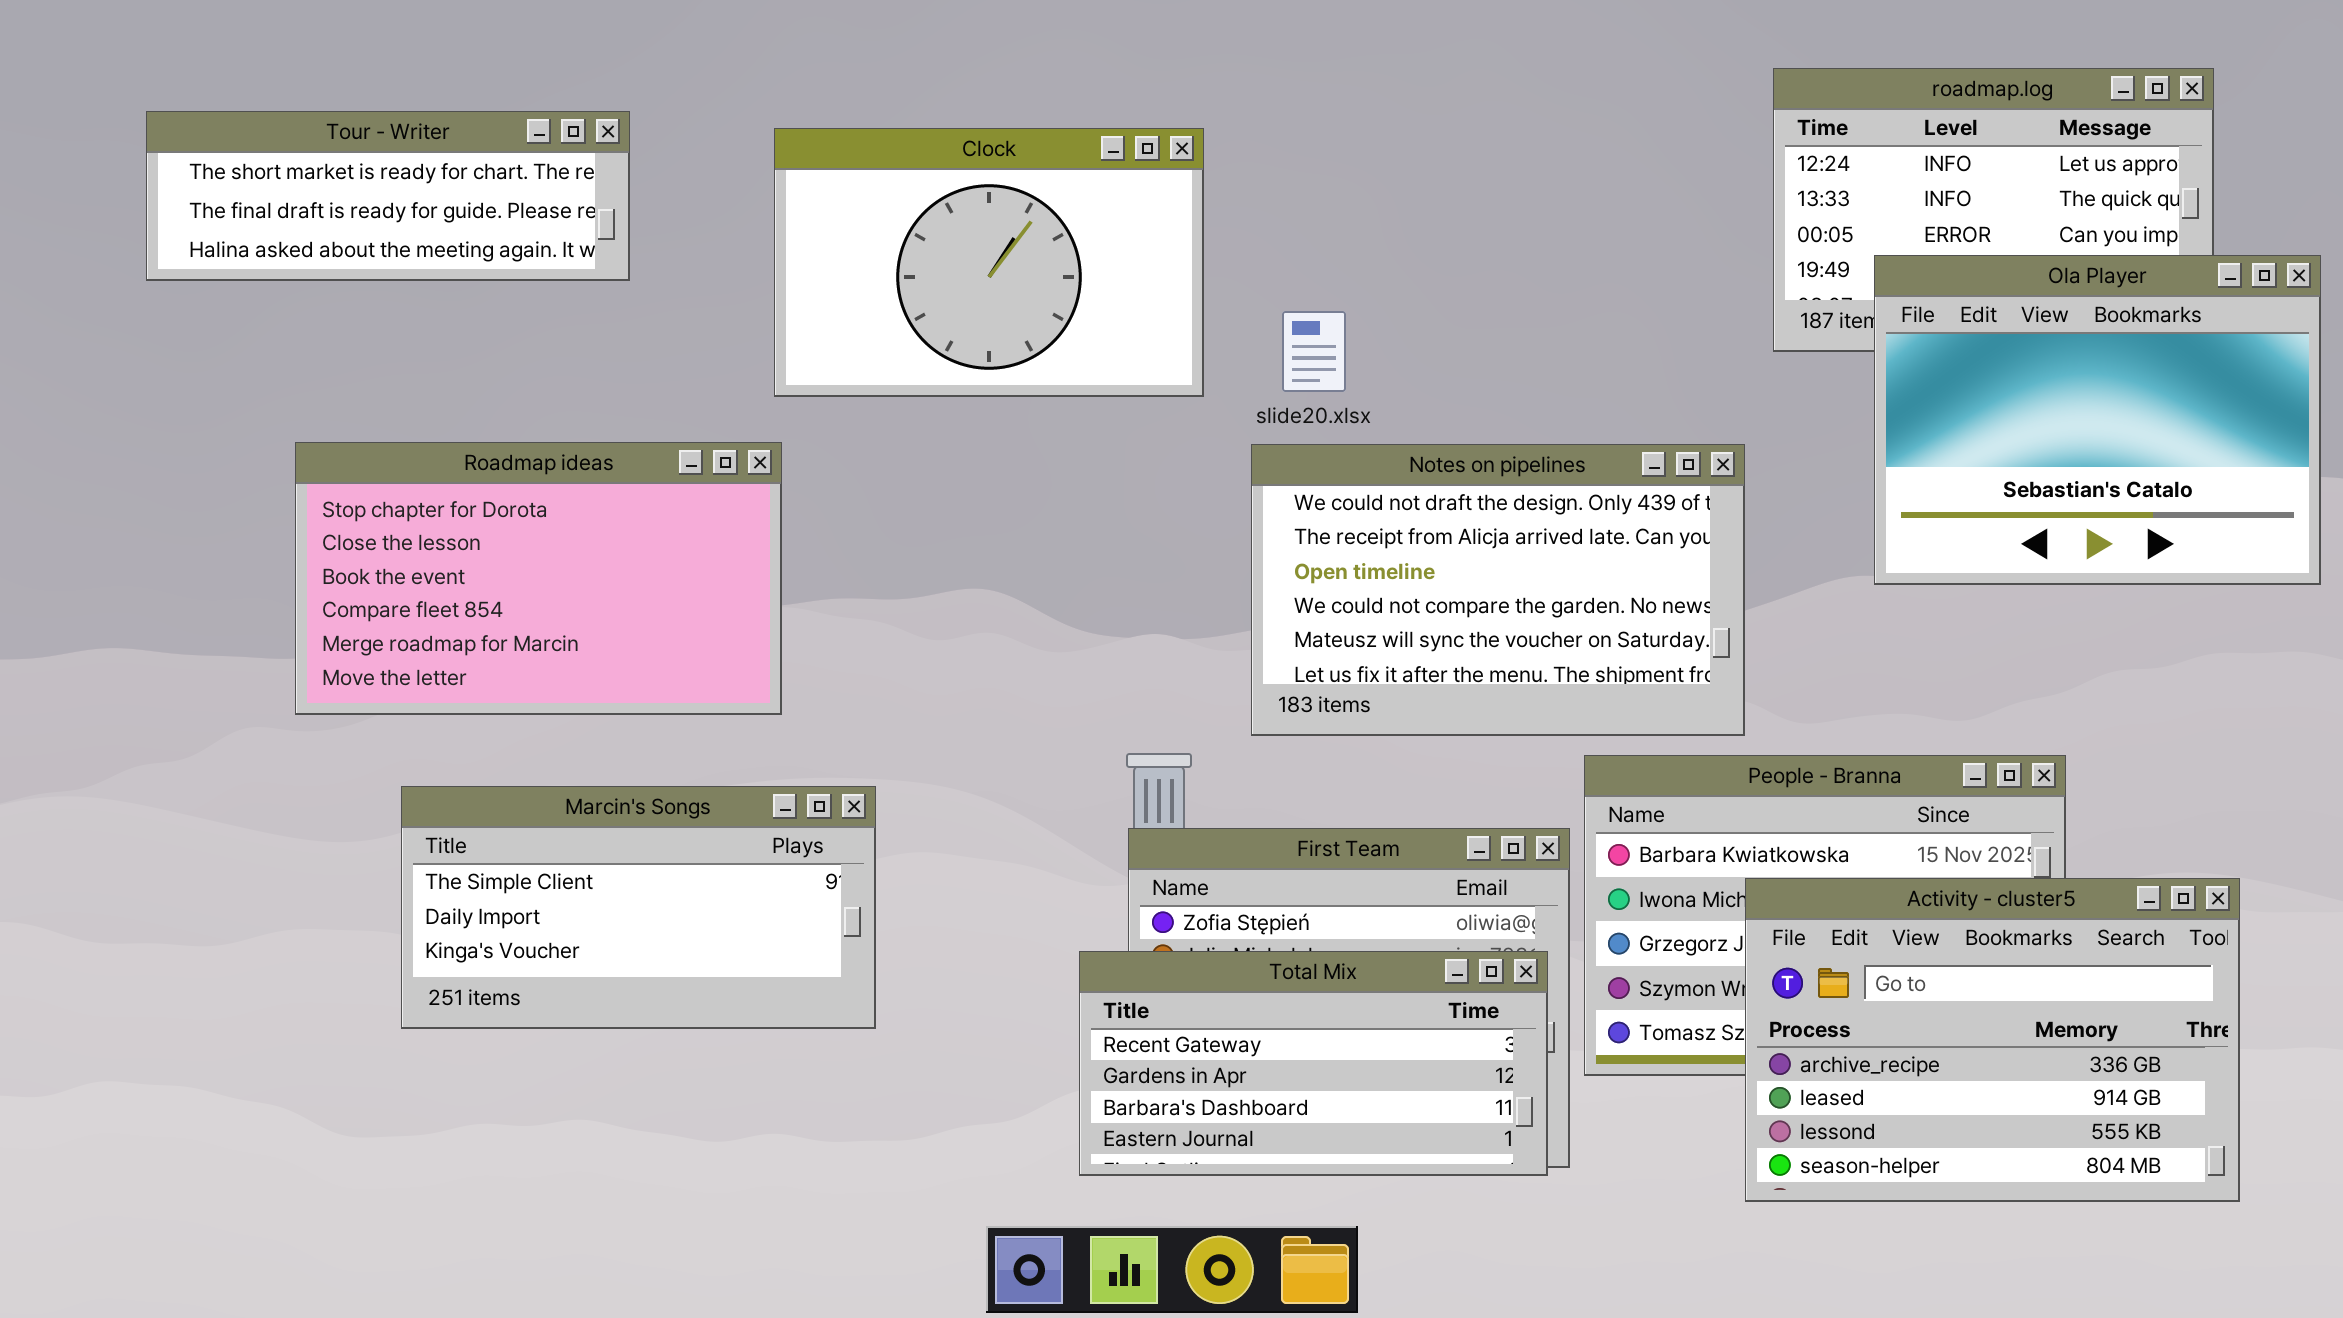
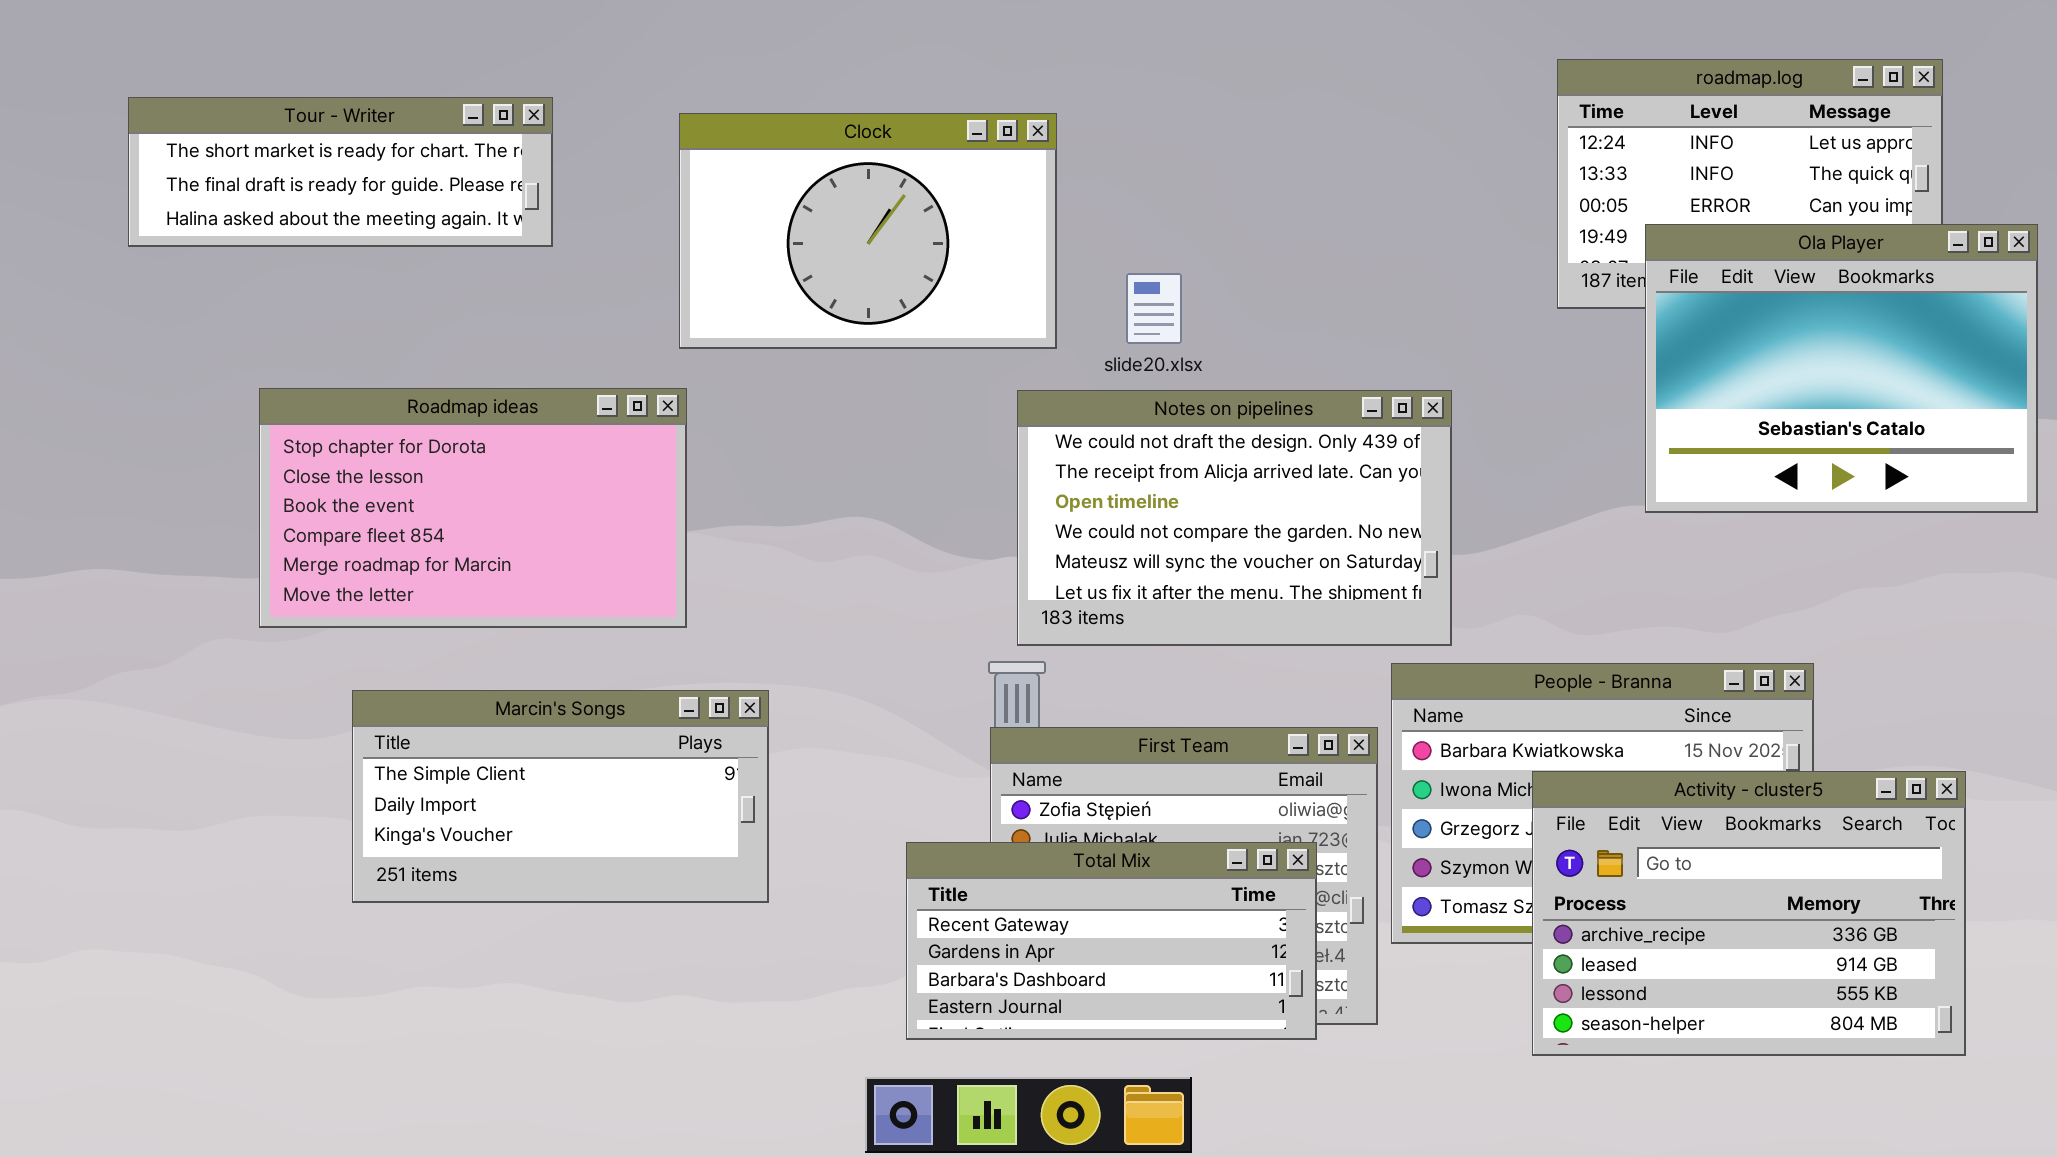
Notes on pipelines: [1251,444,1745,736] -> [1017,390,1452,646], moved
Total Mix: [1079,951,1548,1176] -> [906,842,1317,1040], moved

